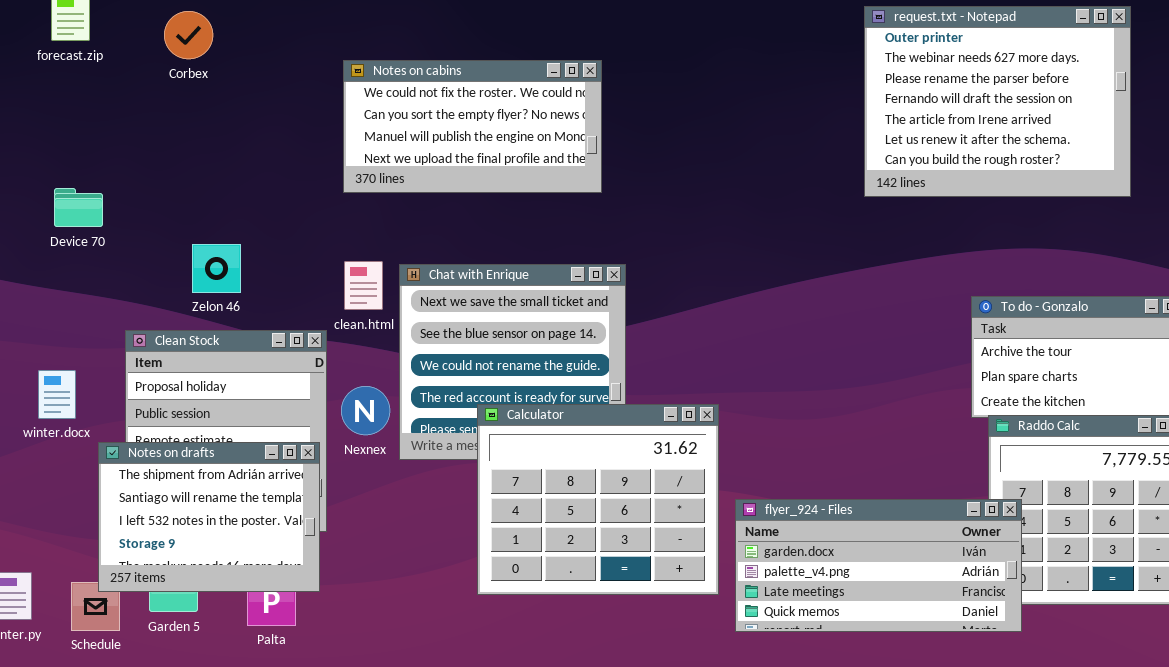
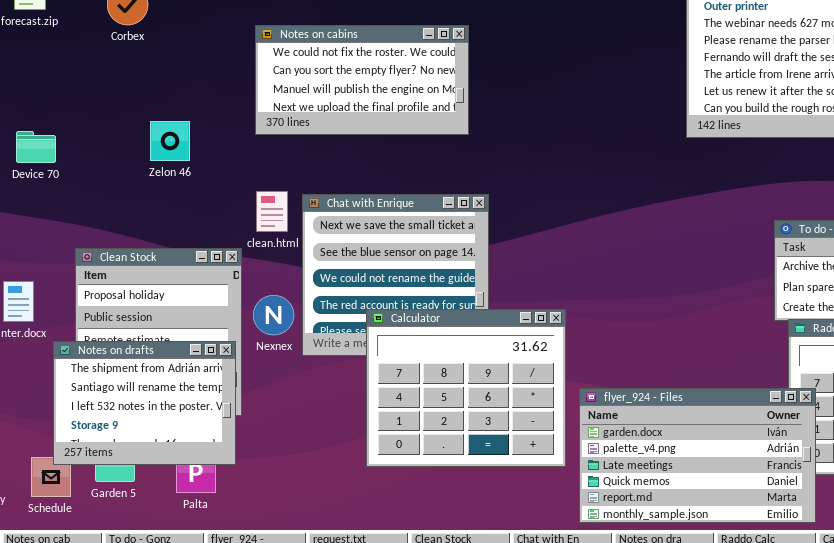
Zelon 46: [192,244,241,293] -> [150,121,190,161], moved
flyer_924 - Files: [735,499,1022,632] -> [579,388,816,523], resized

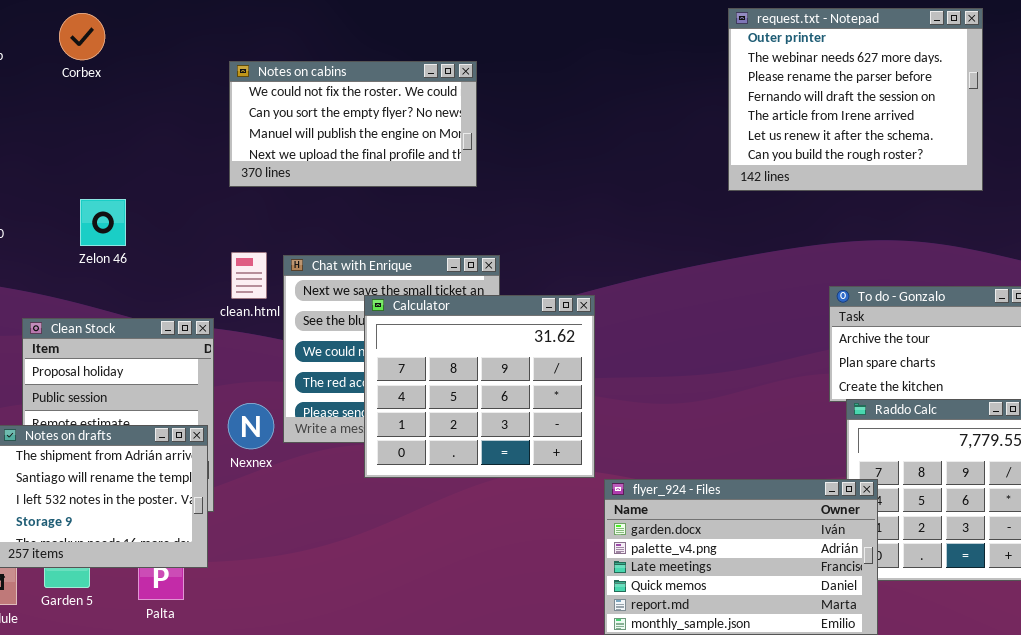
Zelon 46: [150,121,190,161] -> [80,199,126,246], moved
Nexnex: [253,295,294,335] -> [228,403,274,449], moved
Calculator: [366,309,566,467] -> [364,295,595,478], moved

